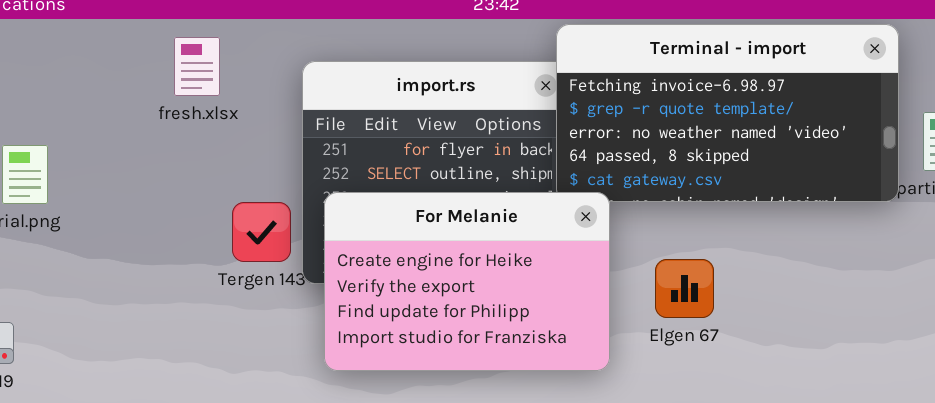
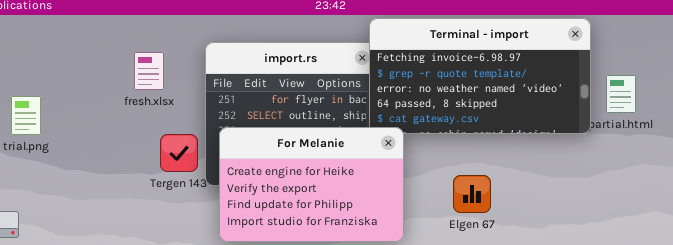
fresh.xlsx: [174,37,220,96] -> [134,52,164,90], moved
Elgen 67: [655,259,714,318] -> [453,175,491,213], moved

